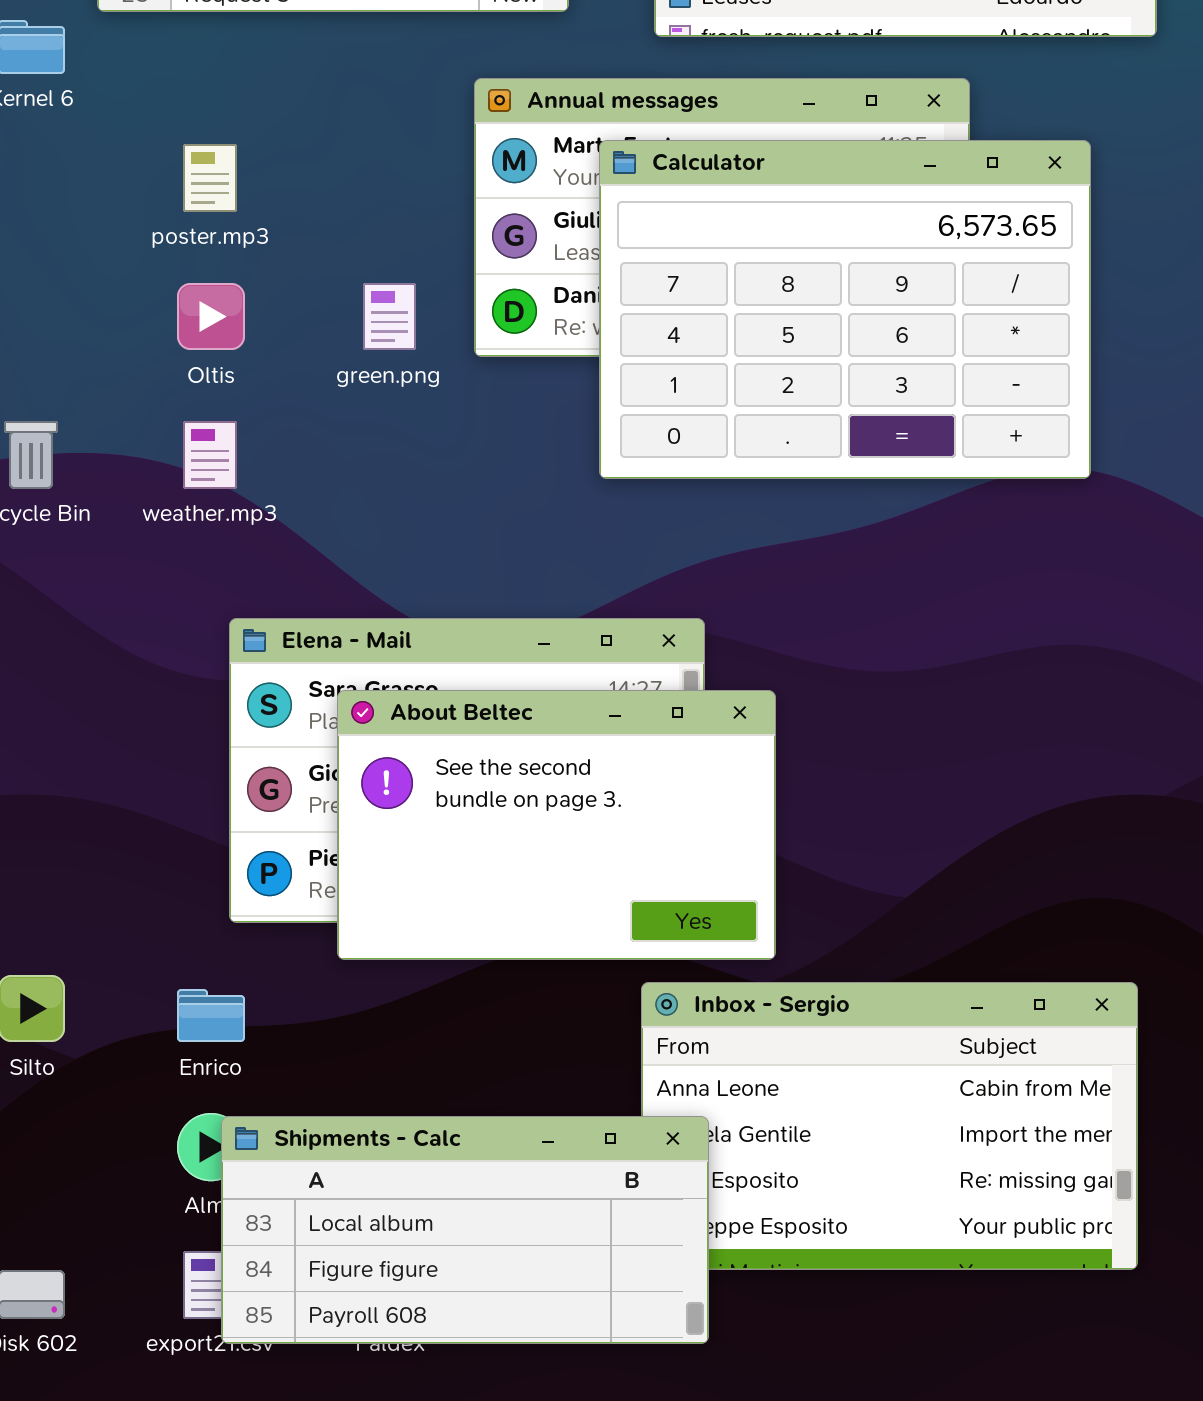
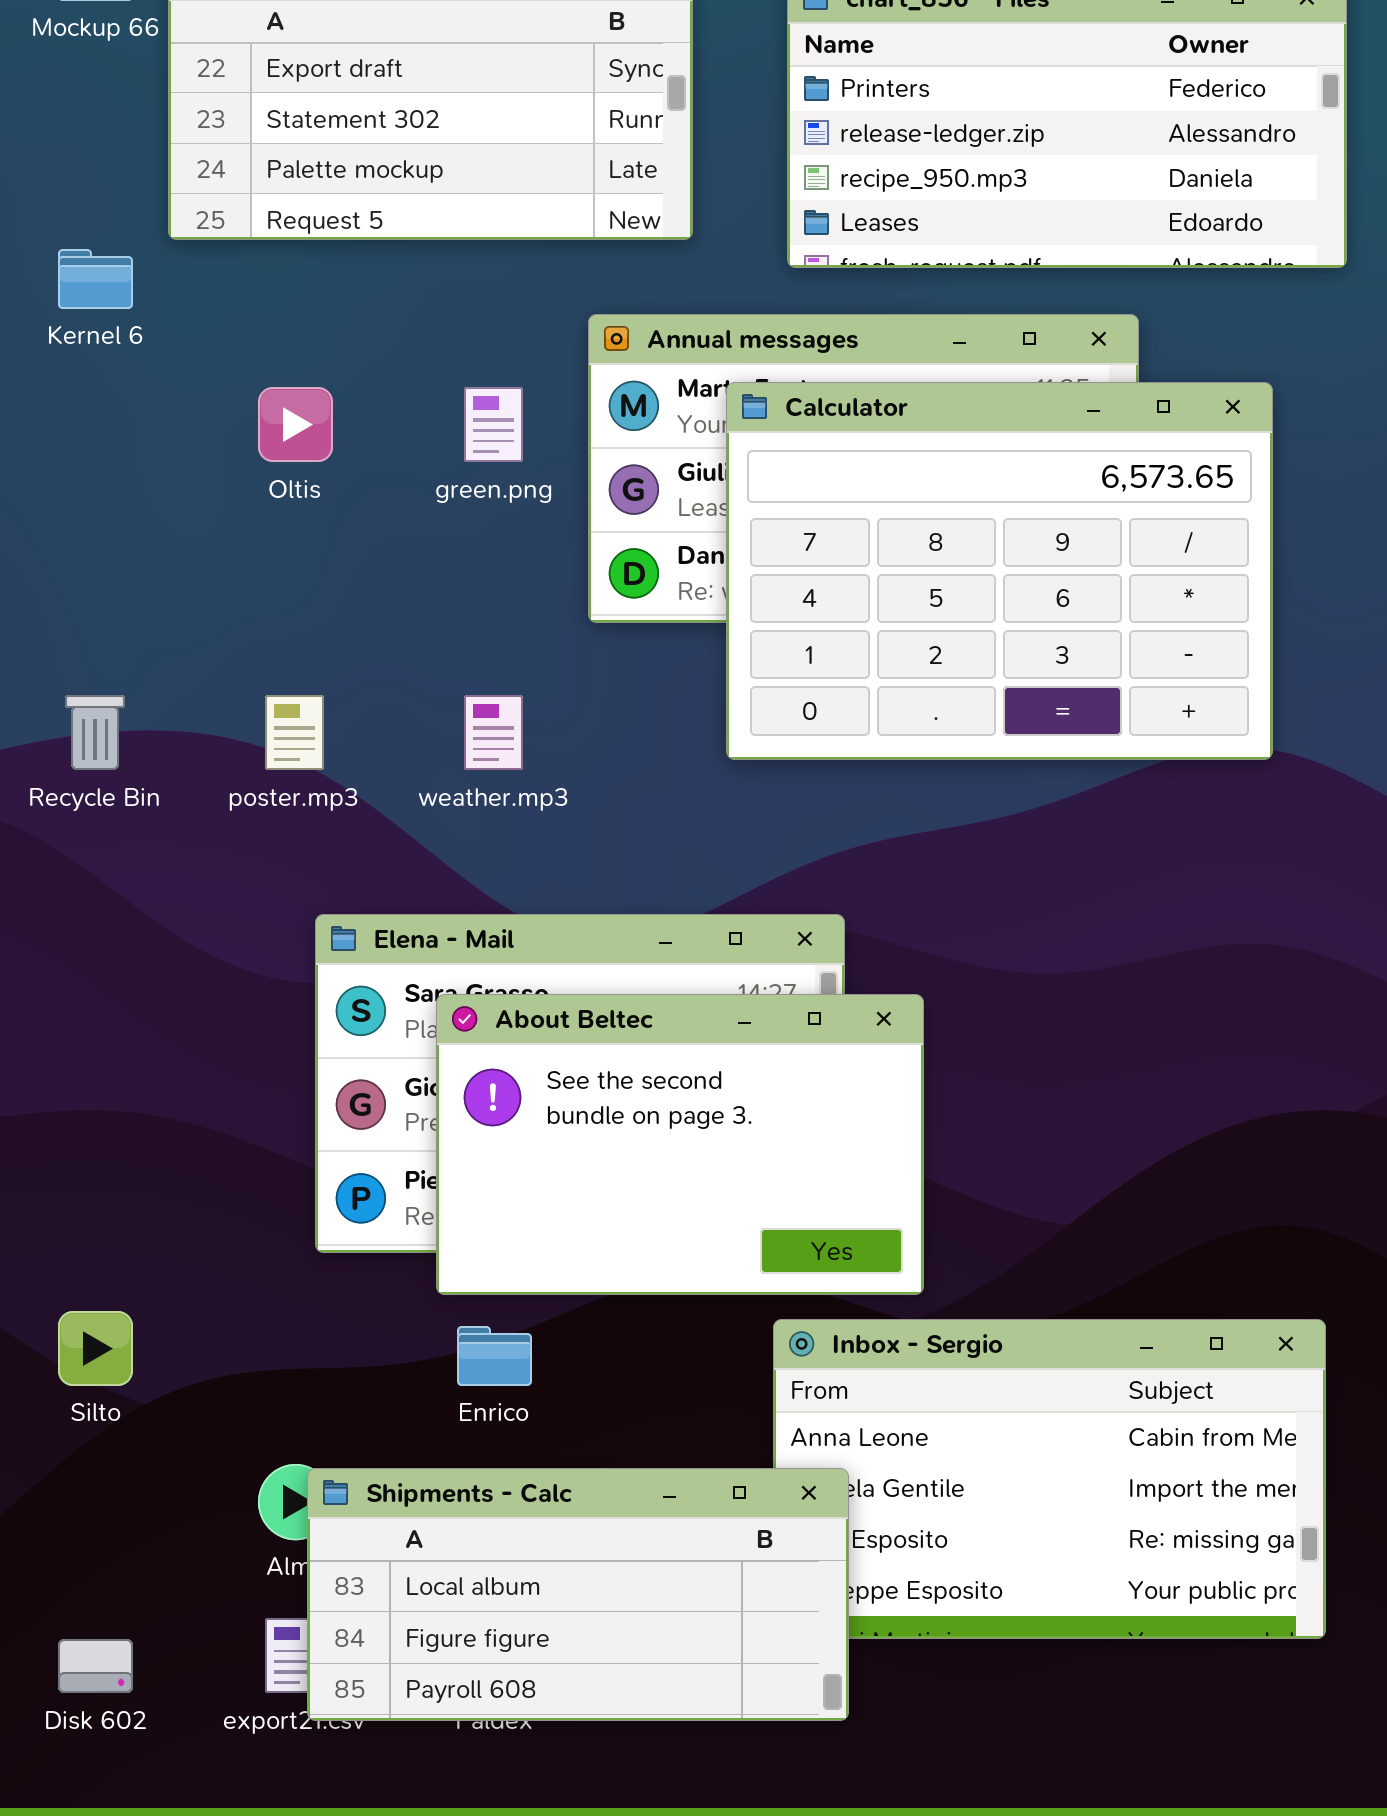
poster.mp3: [183,144,237,212] -> [265,695,324,770], moved
Oltis: [177,283,245,350] -> [258,387,333,462], moved
green.png: [363,283,416,350] -> [464,387,523,462], moved
weather.mp3: [183,421,237,489] -> [464,695,523,770], moved
Enrico: [177,989,245,1042] -> [457,1326,532,1386], moved

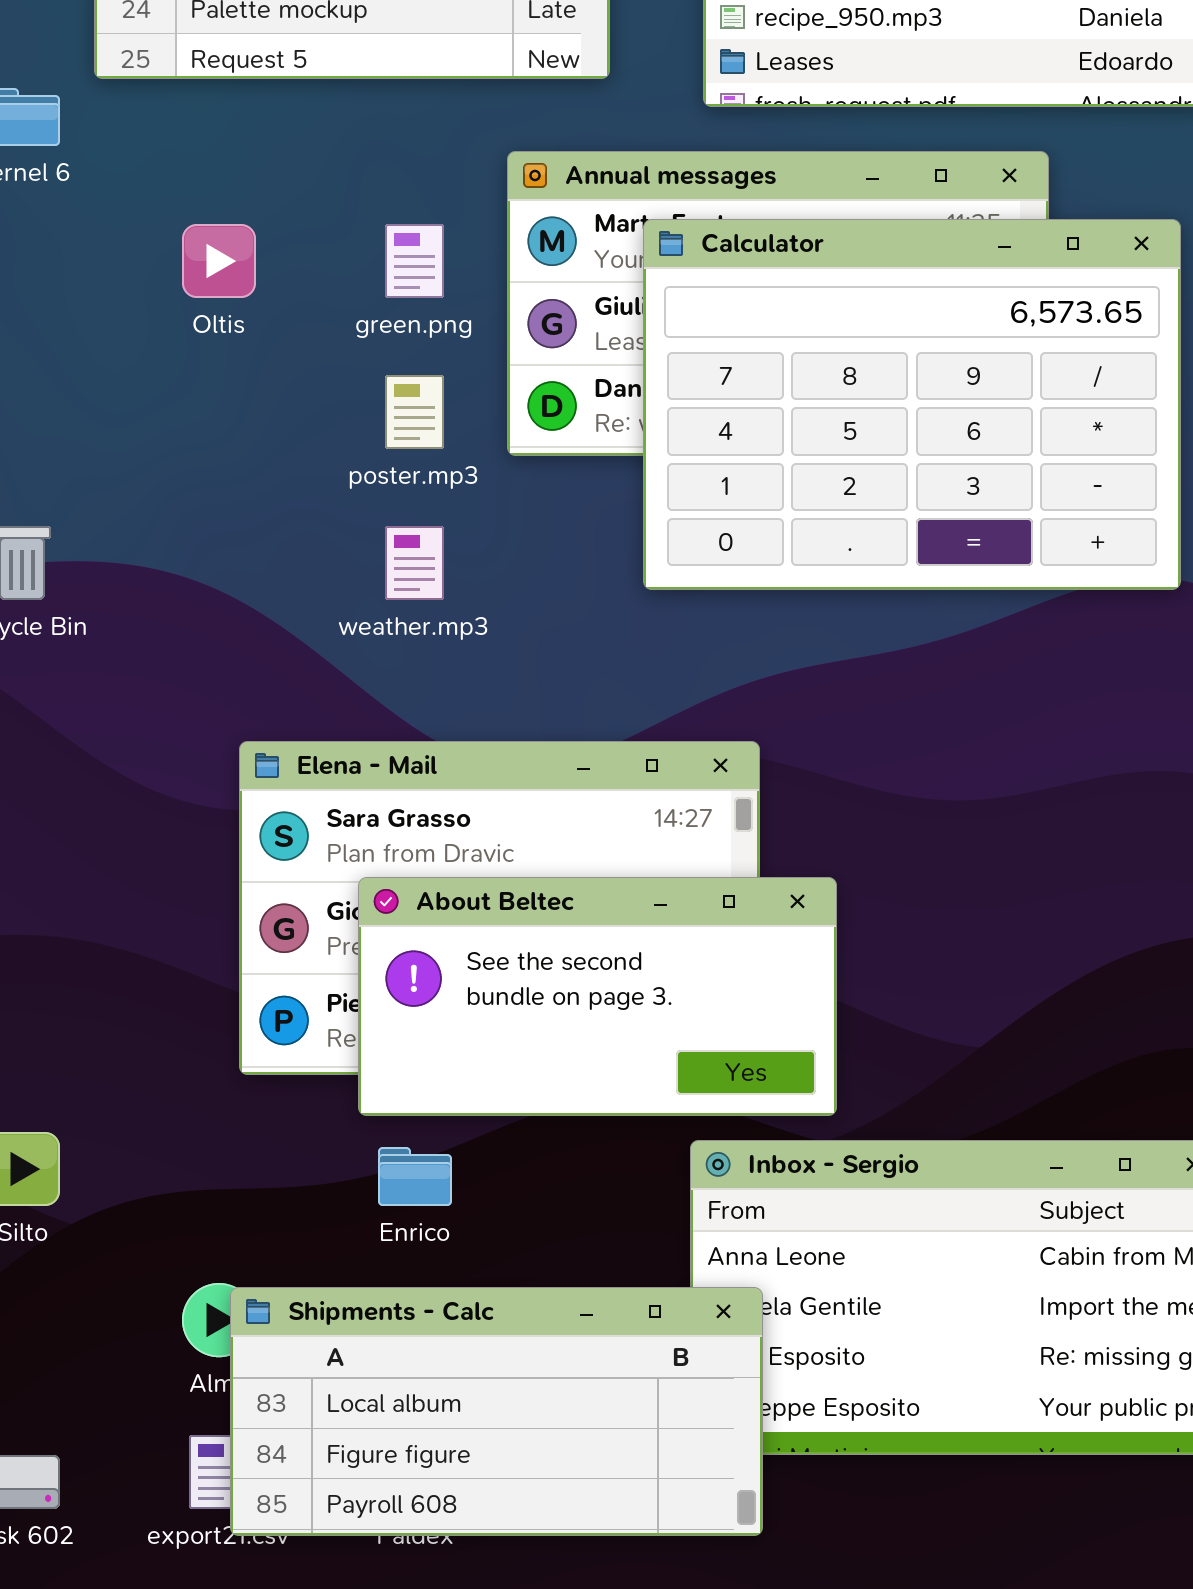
poster.mp3: [265,695,324,770] -> [385,375,444,449], moved
About Beltec: [436,994,924,1295] -> [358,877,837,1116], resized

